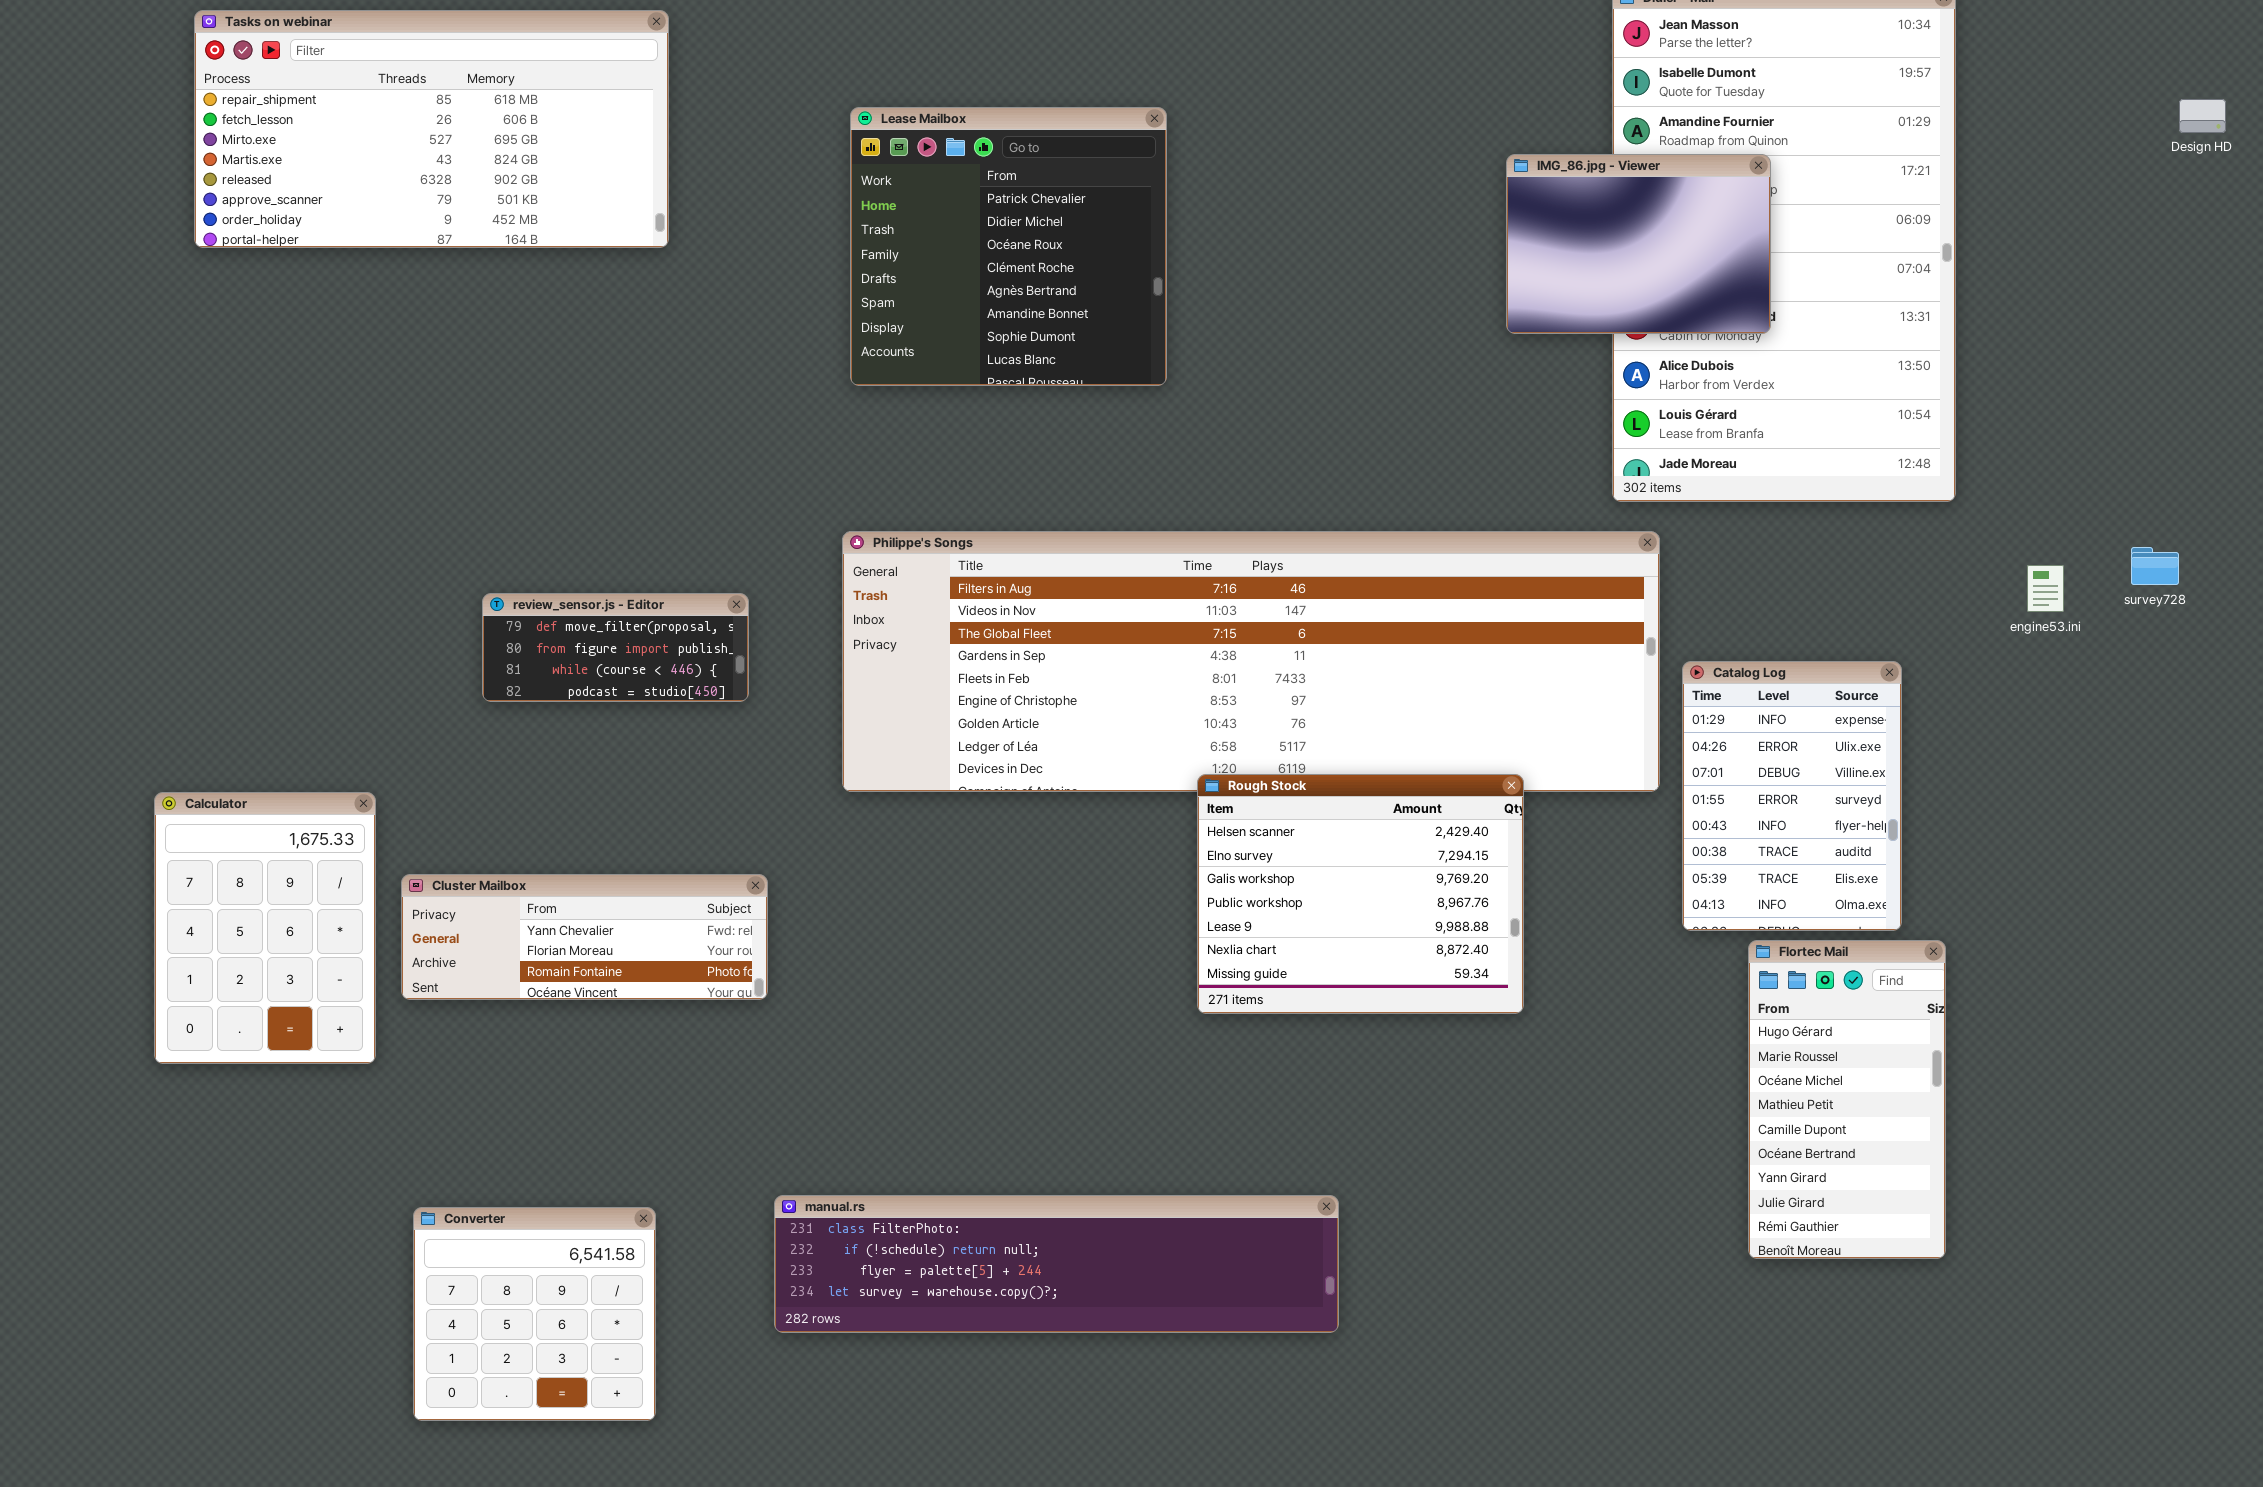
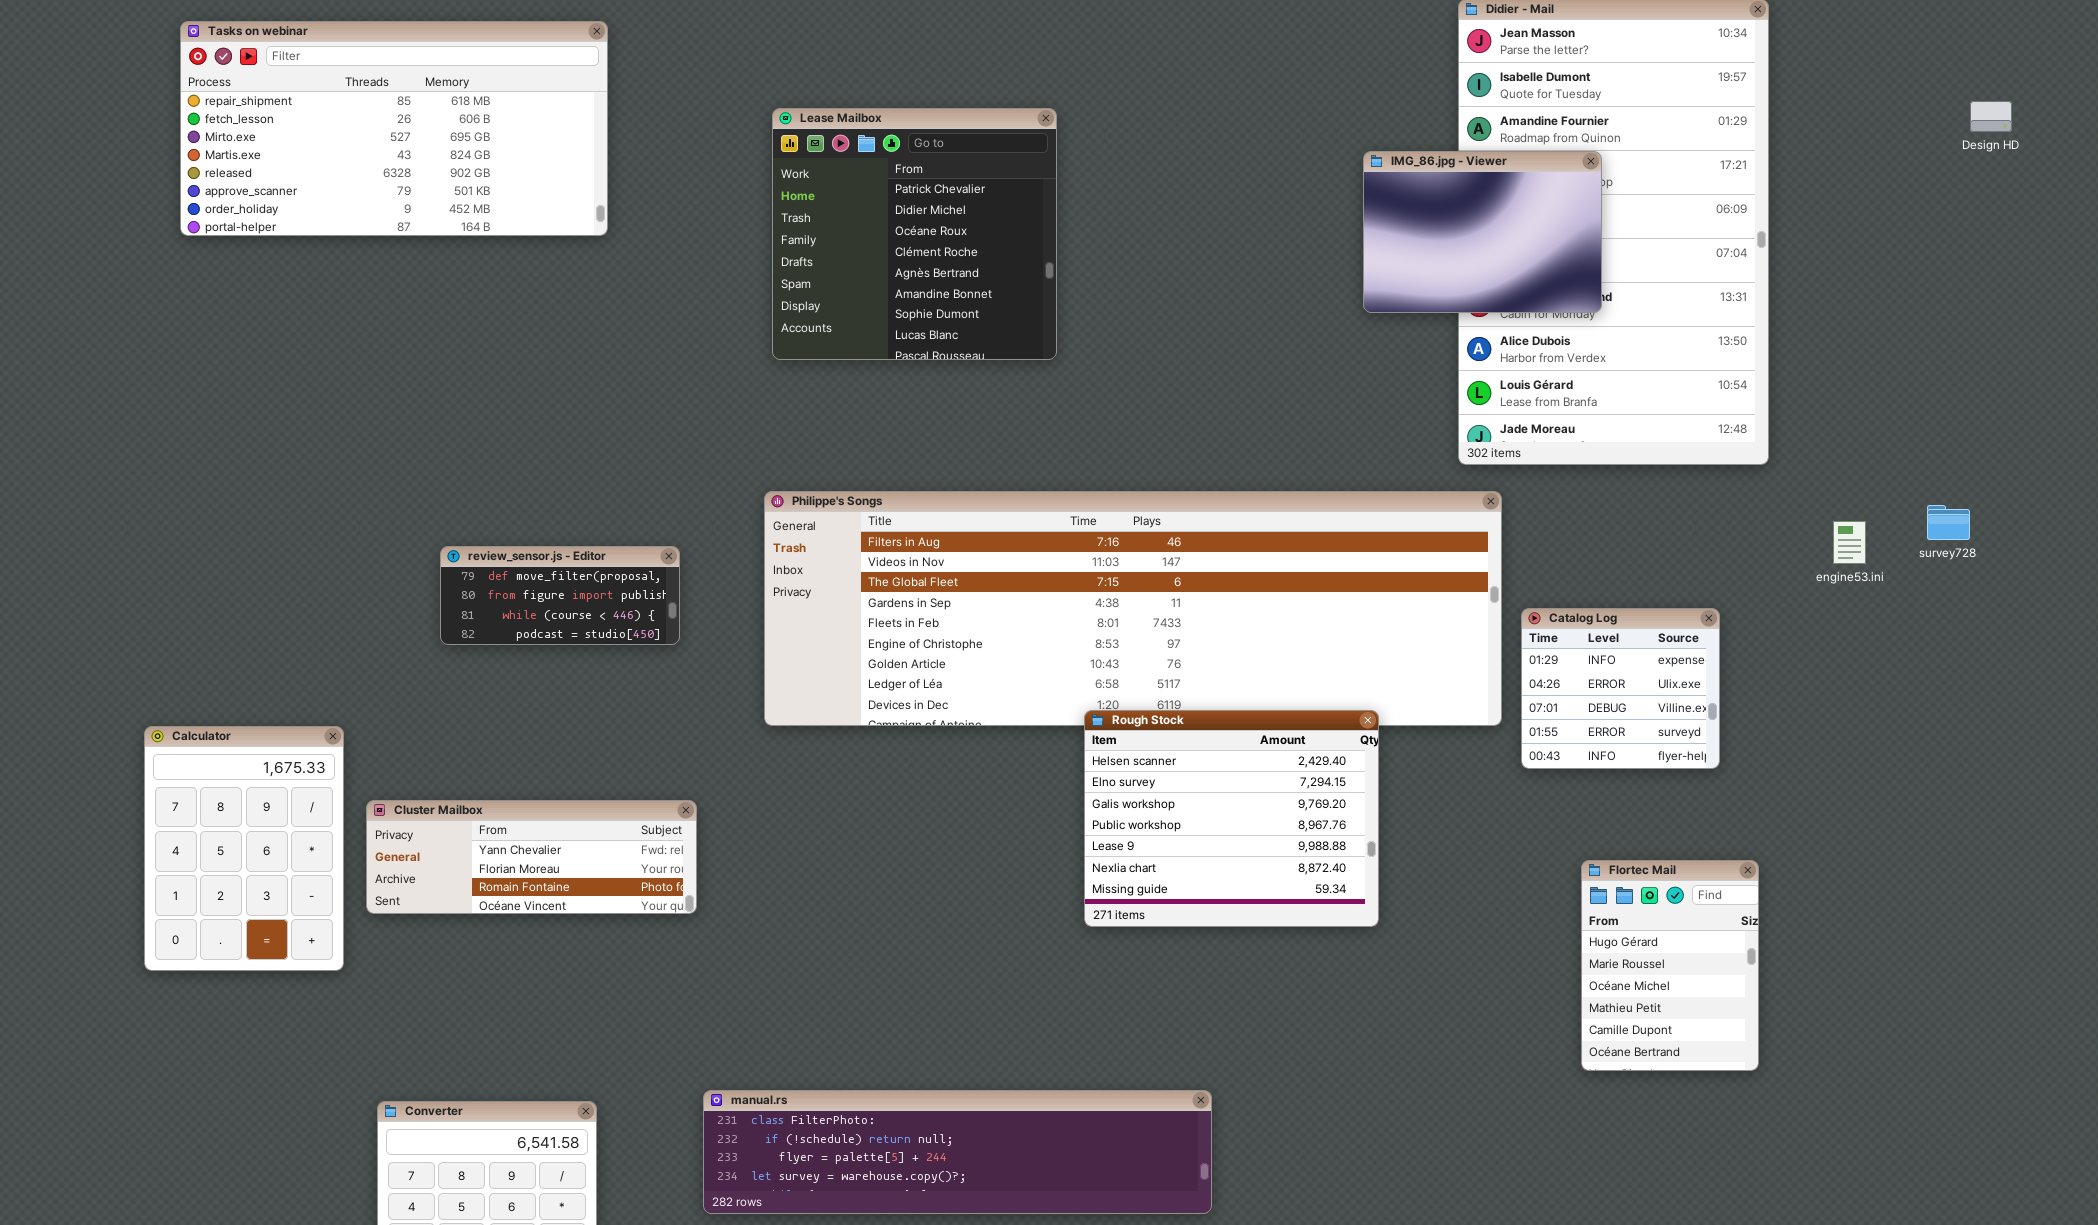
Catalog Log: [1682,661,1902,931] -> [1521,608,1720,769], resized
Flortec Mail: [1748,940,1946,1259] -> [1581,860,1759,1071], resized

